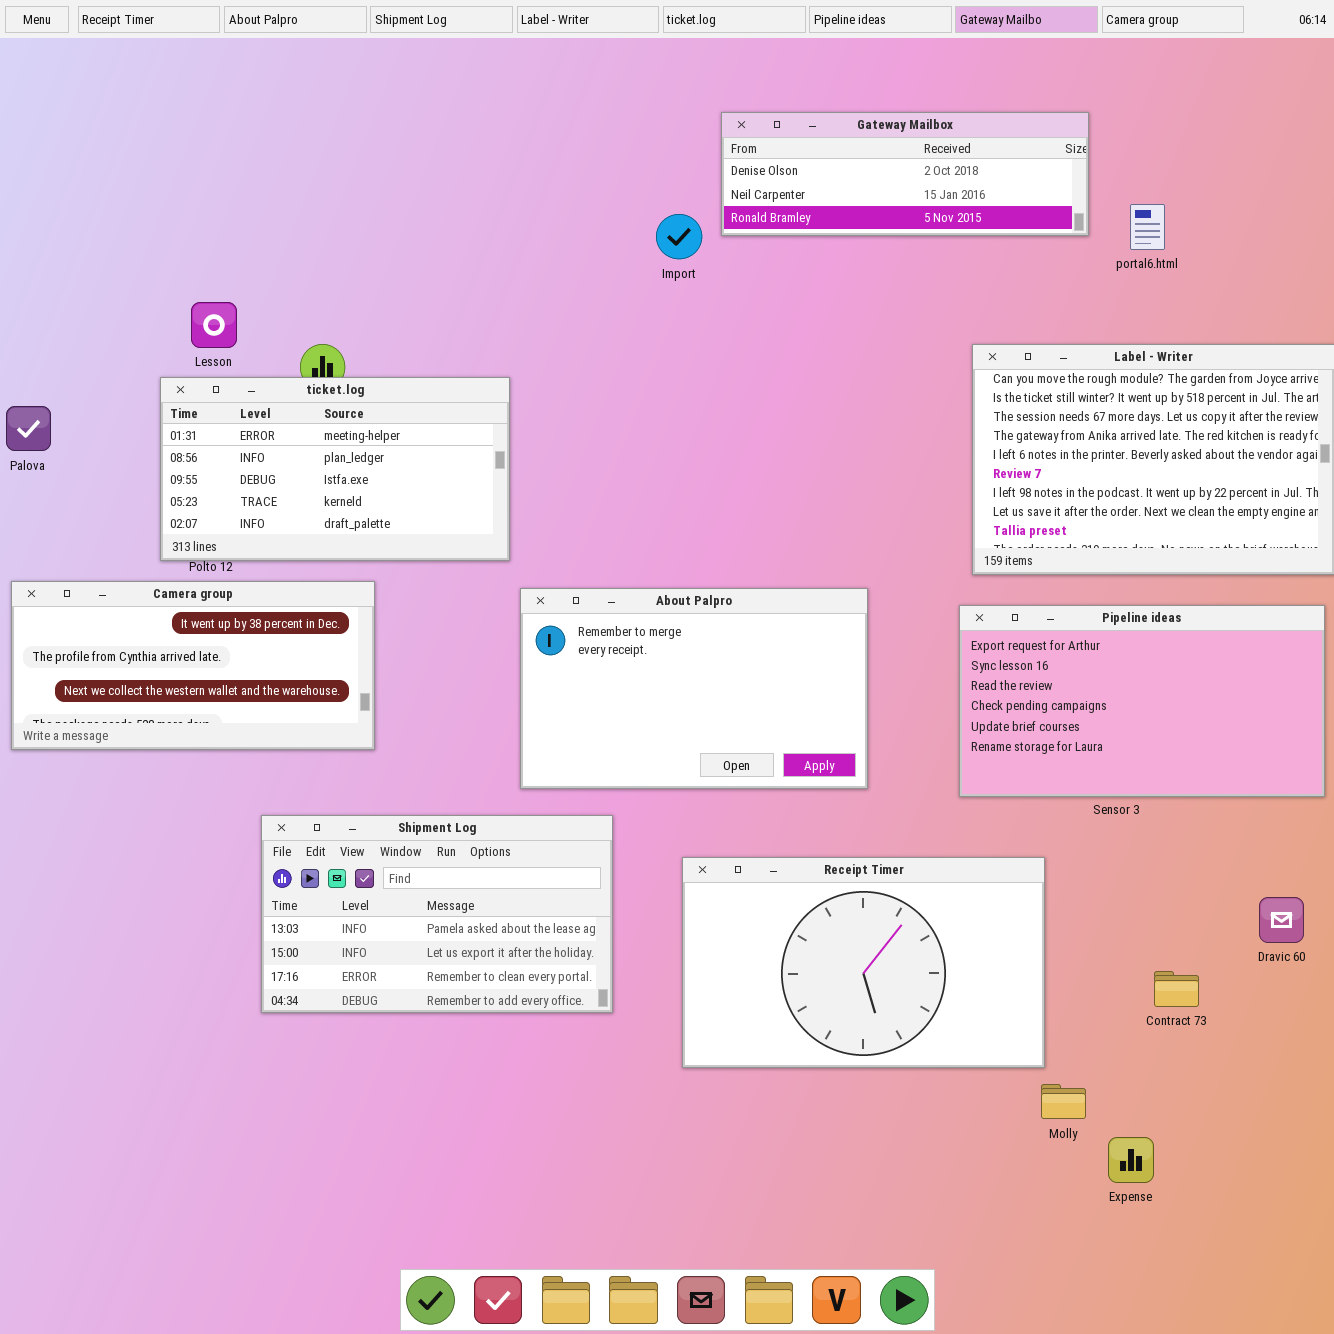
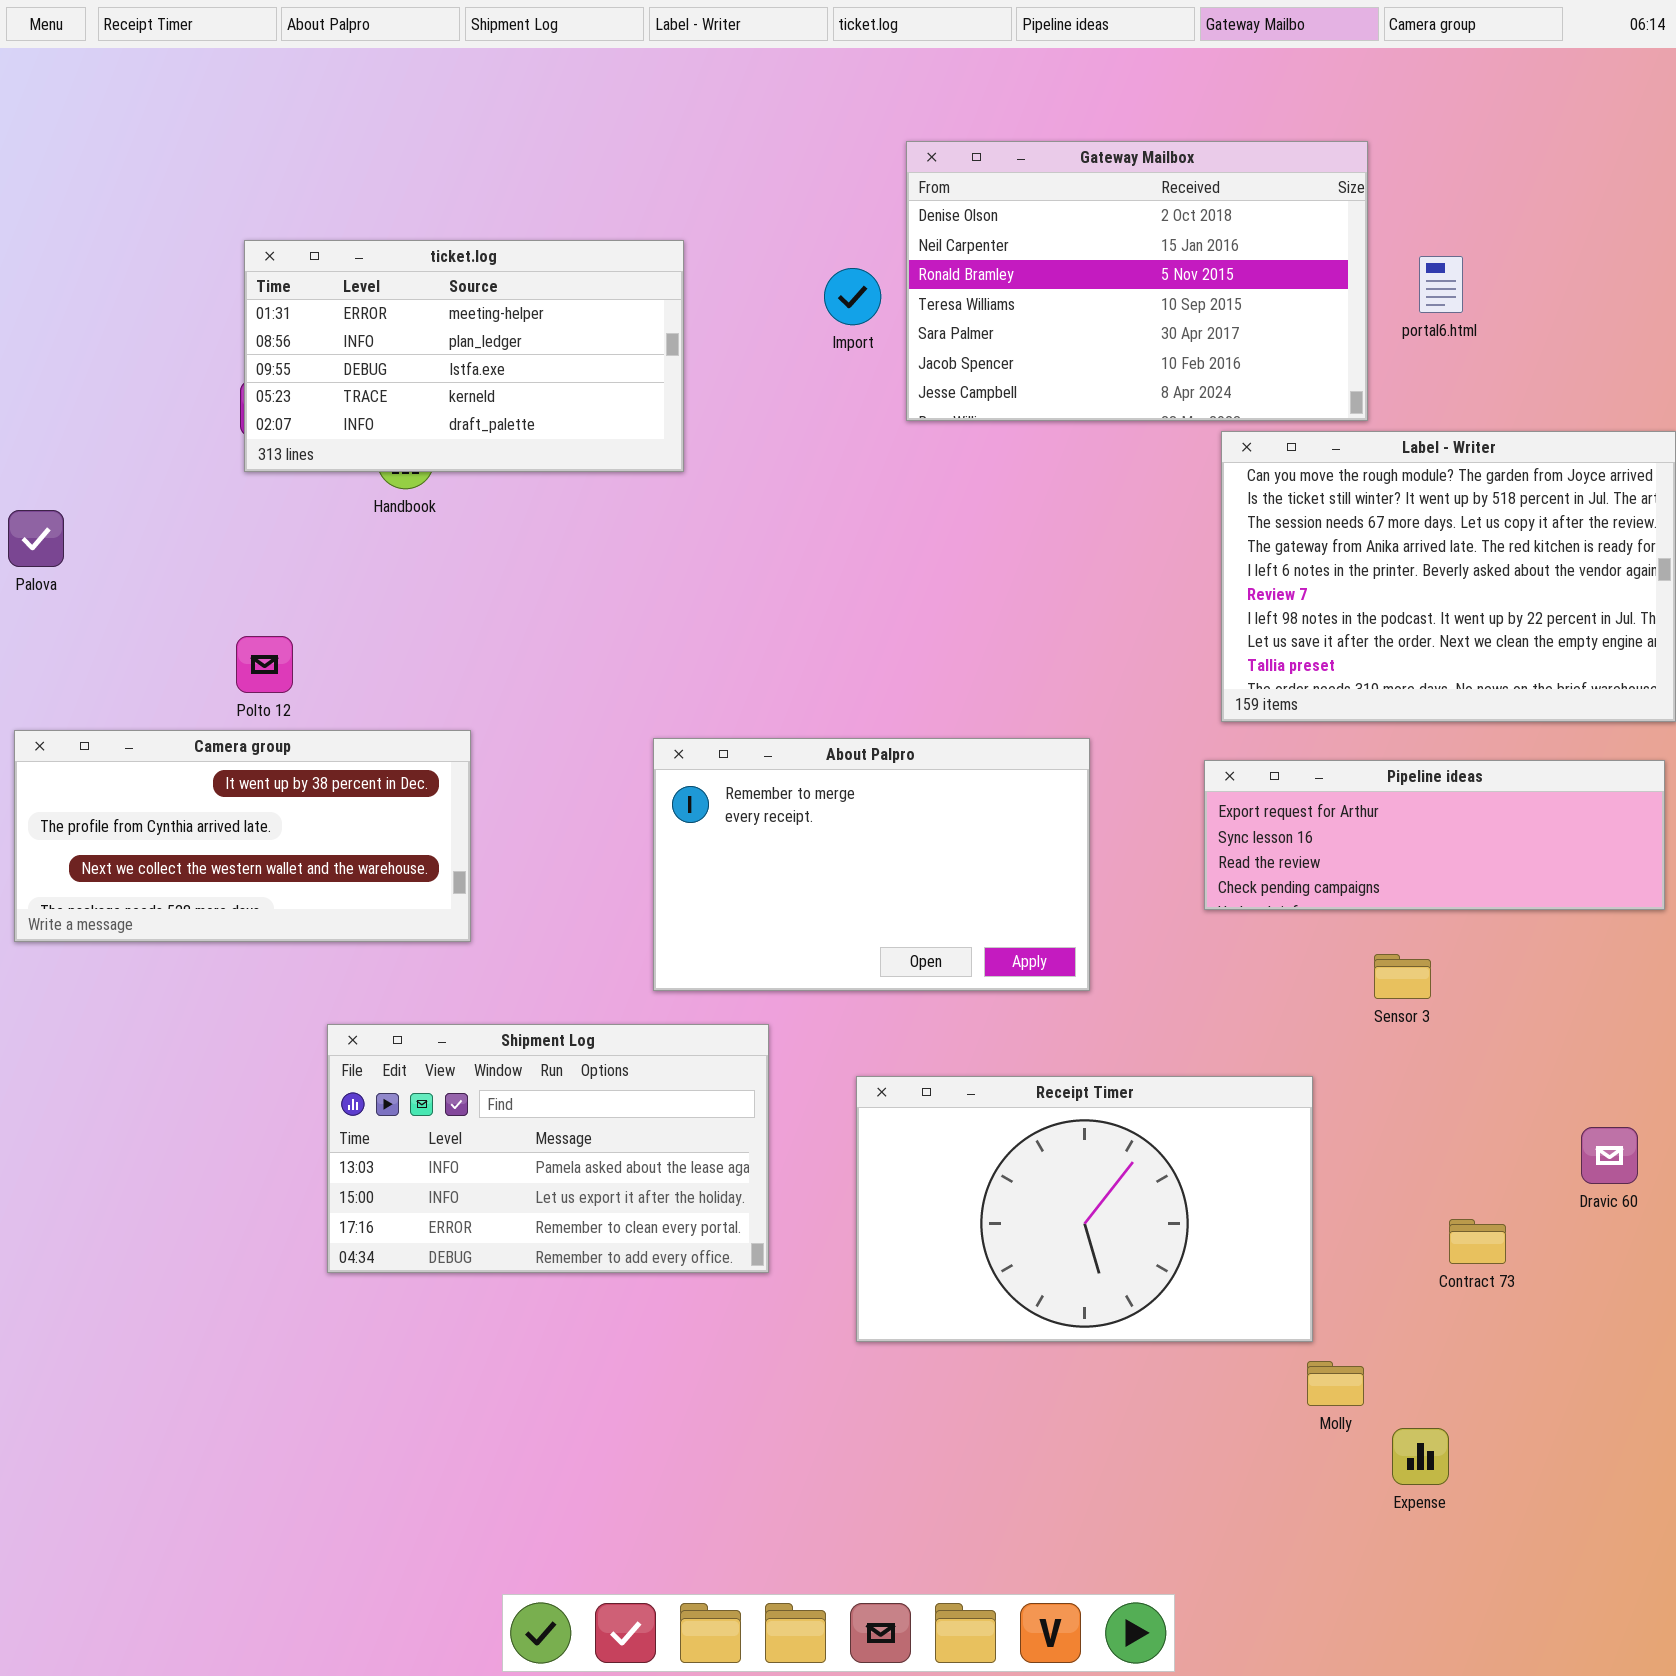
Gateway Mailbox: [721,112,1089,236] -> [906,141,1368,421], resized
ticket.log: [160,377,510,561] -> [244,240,684,472], moved
Pipeline ideas: [959,605,1325,797] -> [1204,760,1665,910], resized

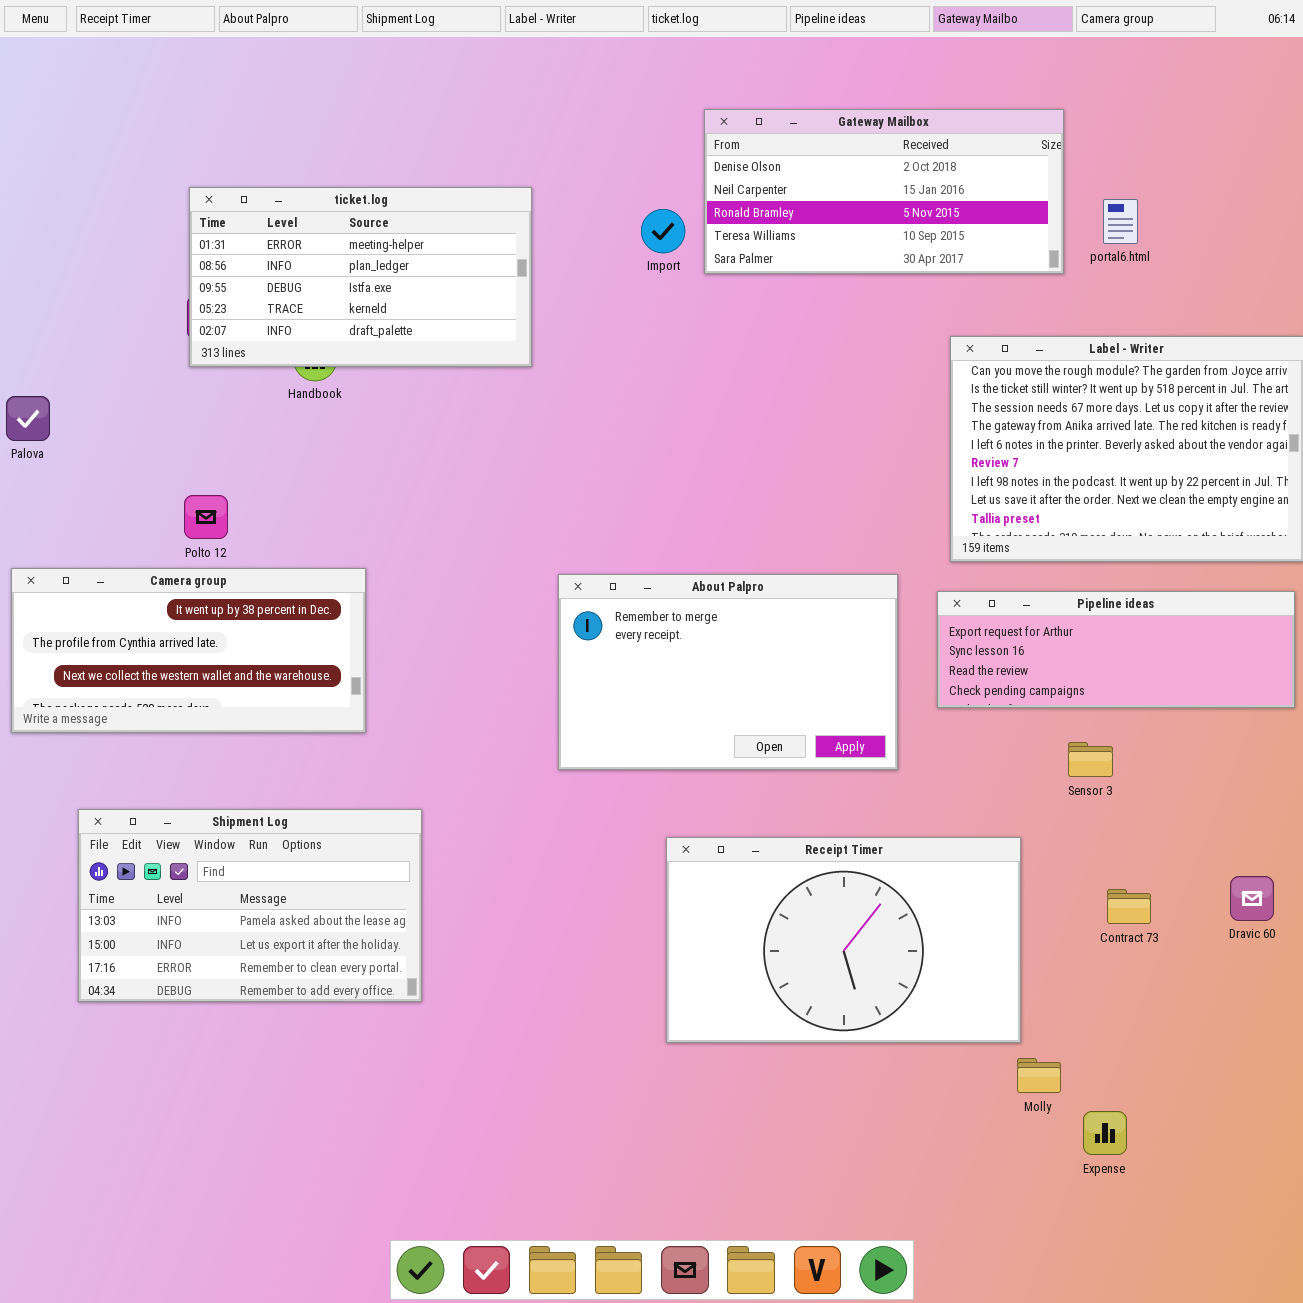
Gateway Mailbox: [906,141,1368,421] -> [704,109,1064,274], resized
About Palpro: [653,738,1090,991] -> [558,574,898,770], moved
Shipment Log: [327,1024,769,1273] -> [78,809,422,1002], moved
Contract 73: [1449,1219,1506,1264] -> [1107,889,1151,924], moved

